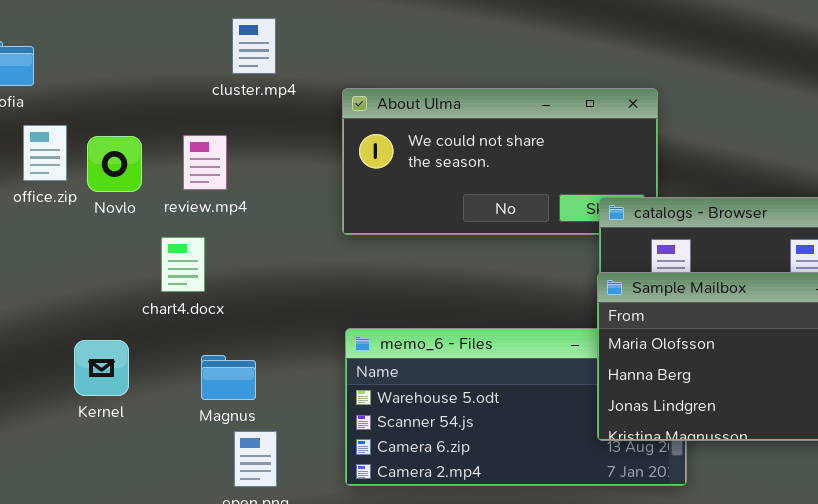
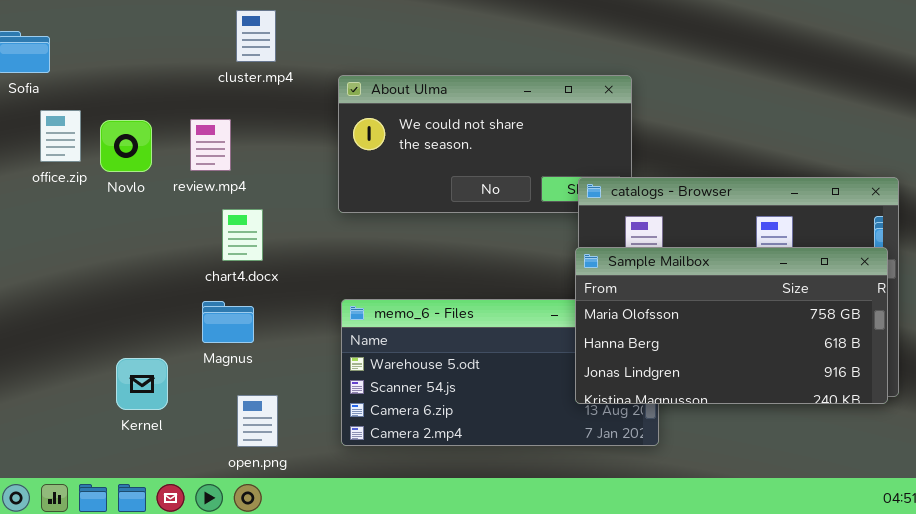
chart4.docx: [161,237,205,292] -> [222,209,263,261], moved
Kernel: [74,340,129,396] -> [116,358,168,410], moved
Magnus: [201,355,256,400] -> [202,301,254,343], moved

